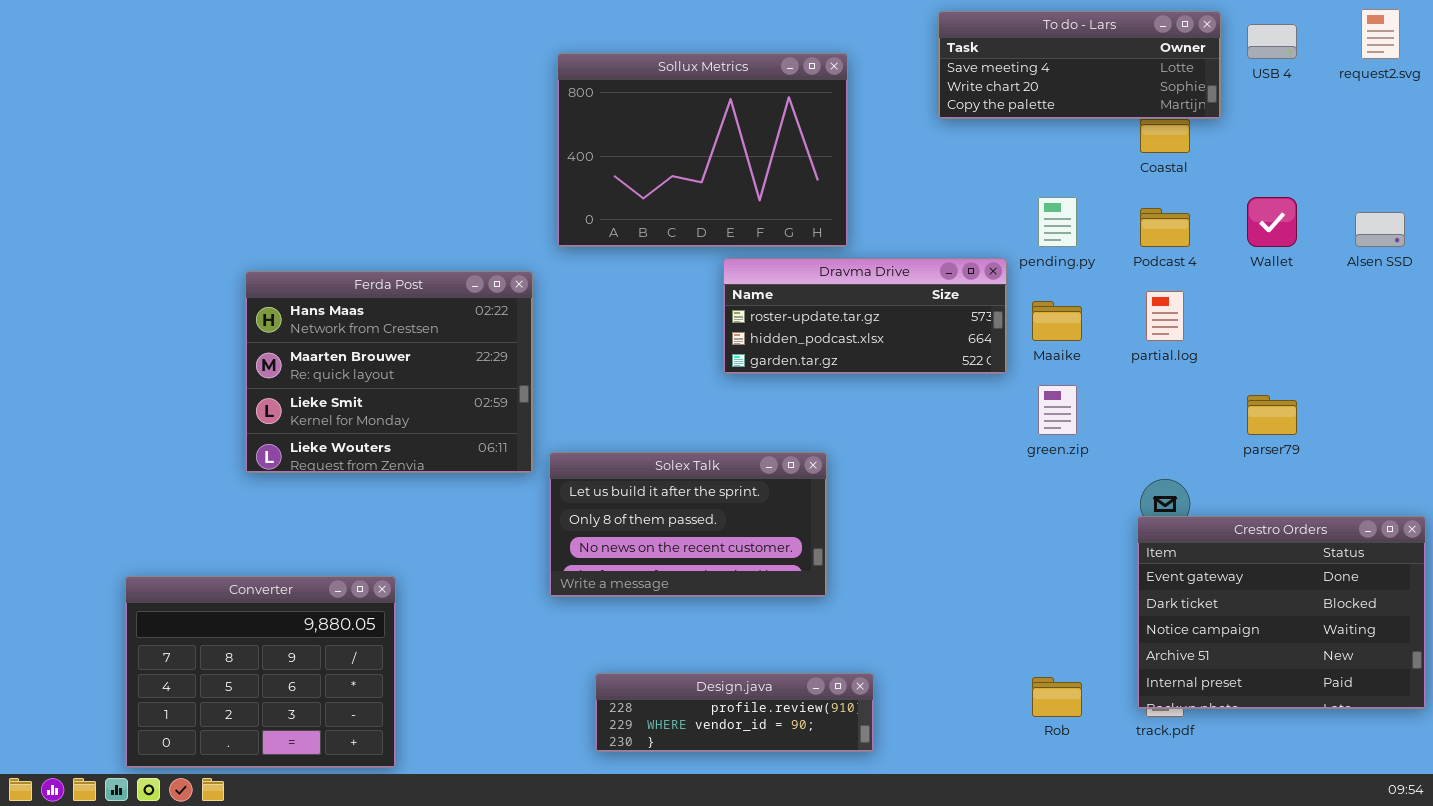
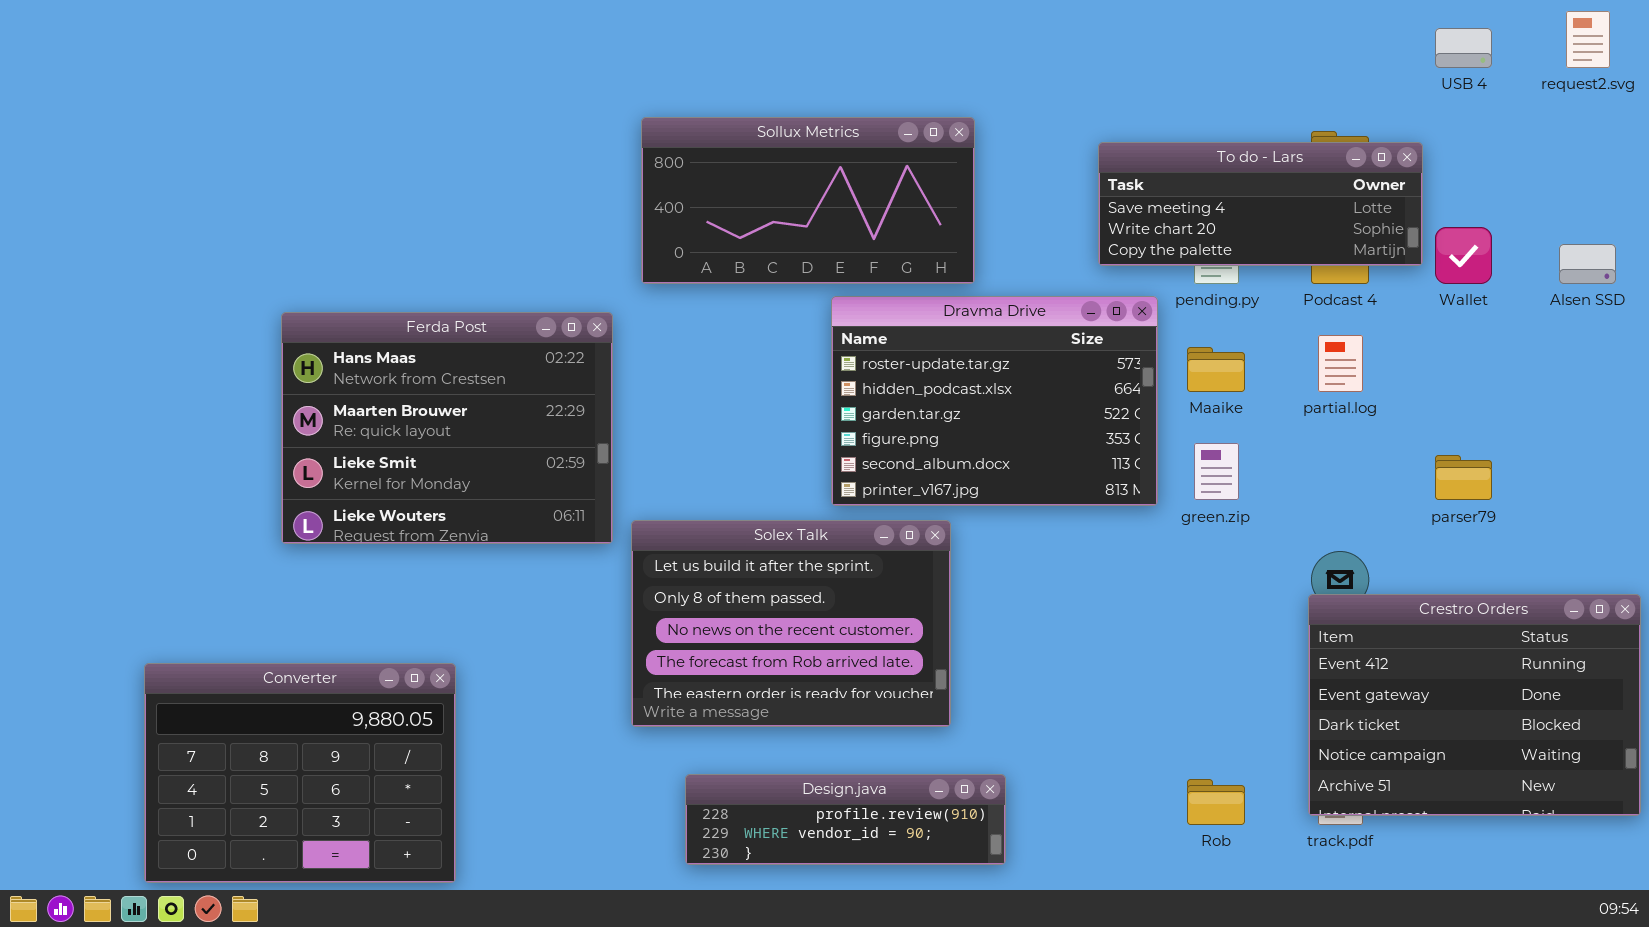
To do - Lars: [938,11,1221,119] -> [1098,142,1423,266], moved
Sollux Metrics: [557,53,848,247] -> [641,117,975,284], resized
Dravma Drive: [723,258,1007,374] -> [831,296,1158,506], resized
Solex Talk: [549,452,827,597] -> [631,520,951,727], resized
Crestro Orders: [1137,516,1426,709] -> [1308,594,1641,816], scrolled up 1 row

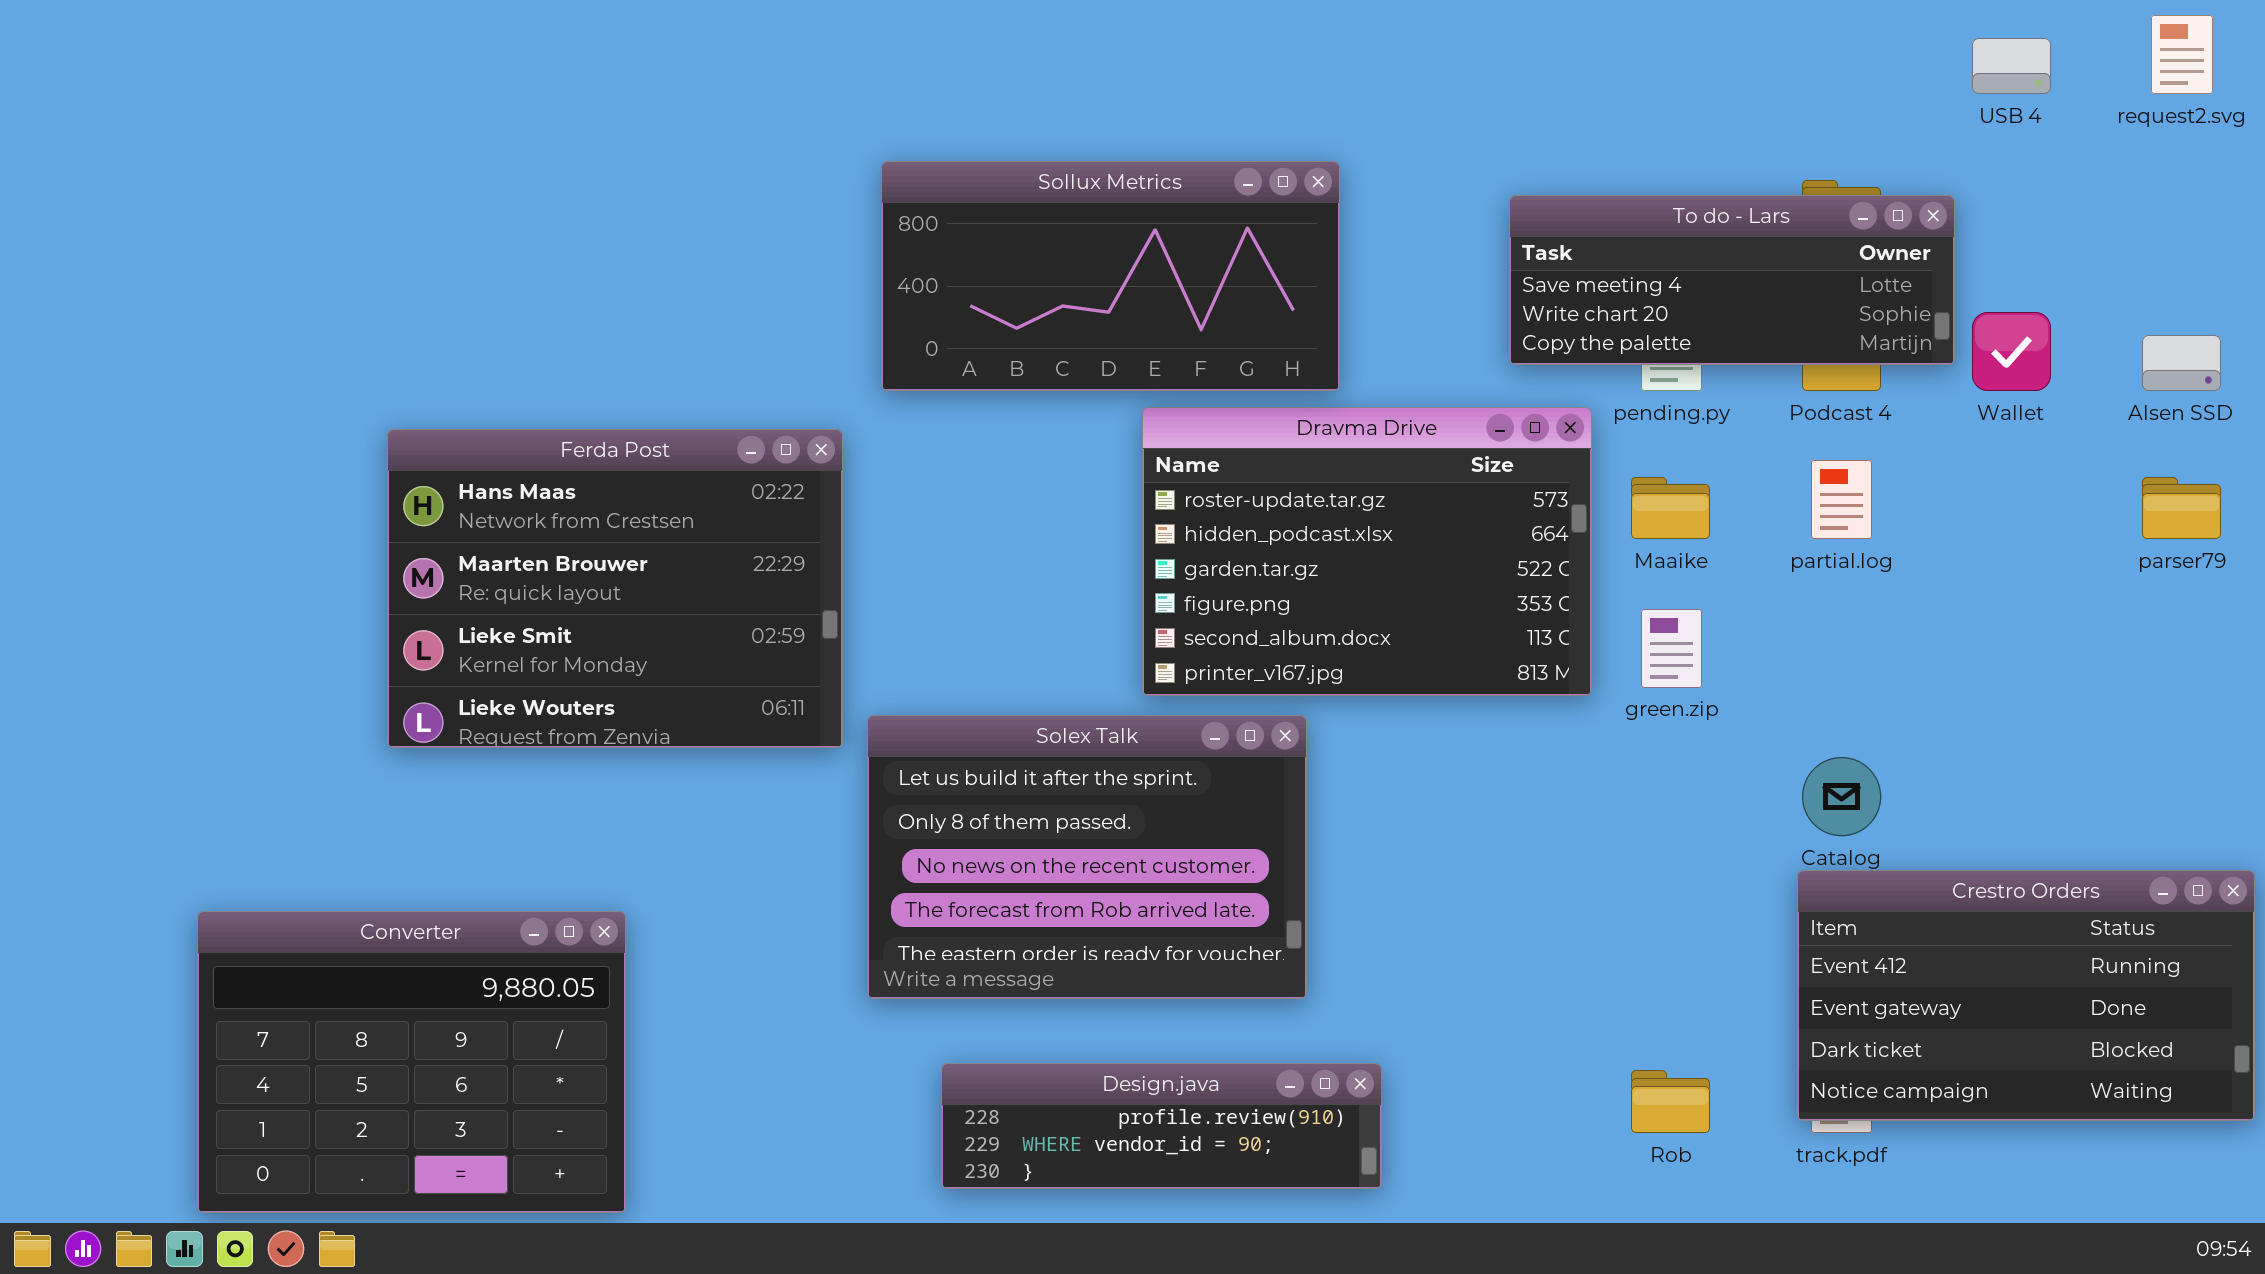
parser79: [1435,455,1492,500] -> [2142,477,2221,539], moved
Crestro Orders: [1308,594,1641,816] -> [1797,870,2255,1121], resized

